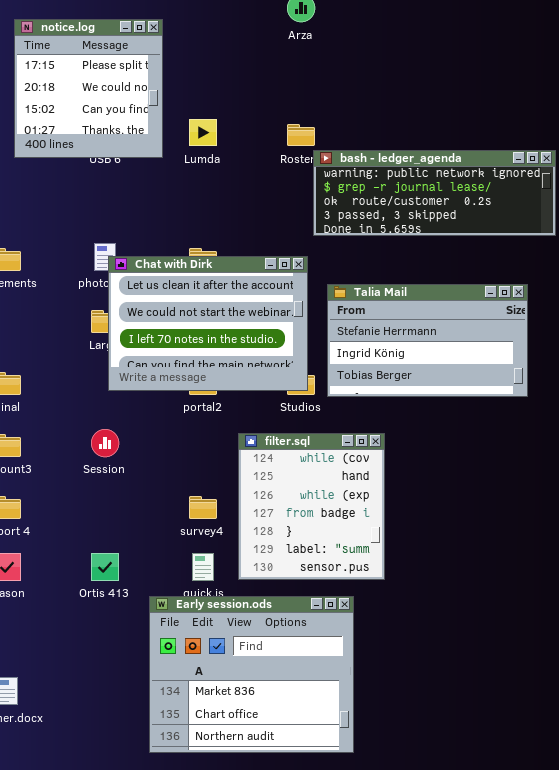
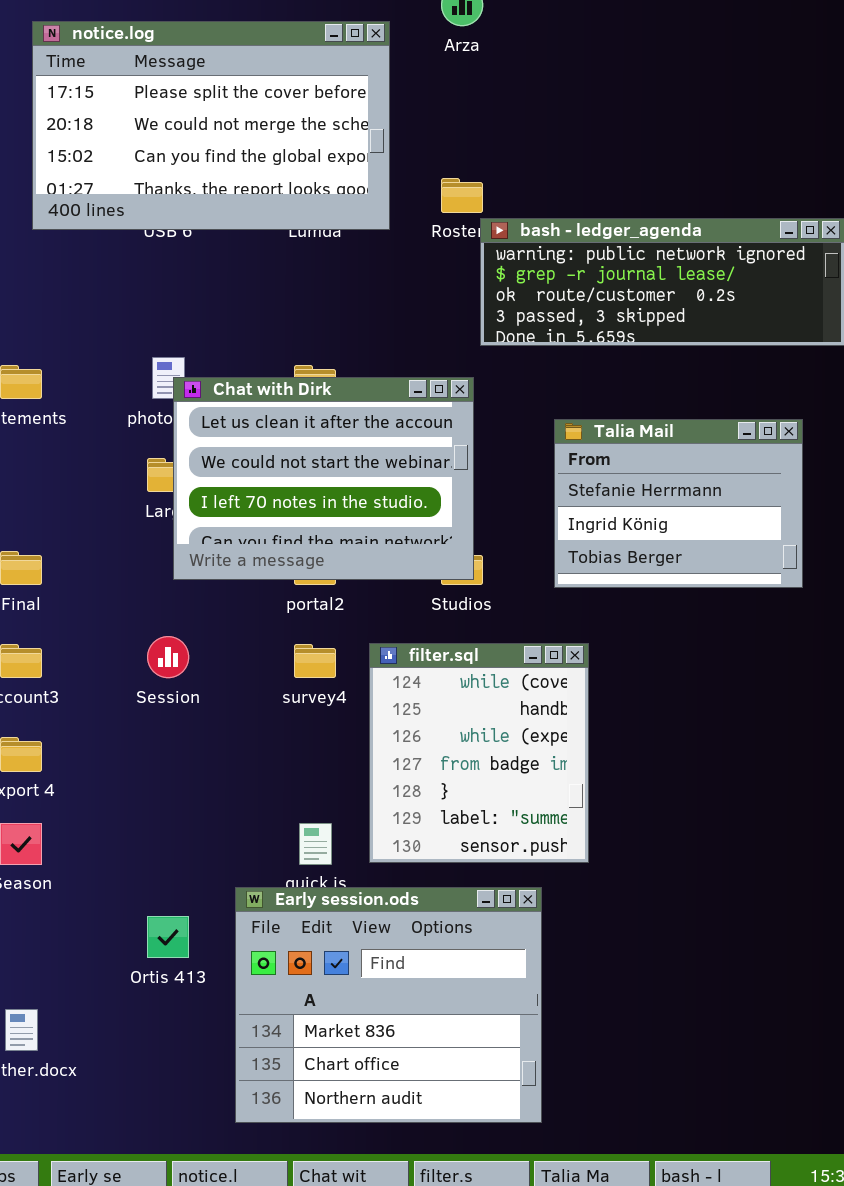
notice.log: [14,19,163,158] -> [32,21,390,230], resized
Talia Mail: [327,284,528,397] -> [554,419,803,588], resized
survey4: [189,496,217,519] -> [294,644,336,678], moved
Ortis 413: [91,553,119,581] -> [147,916,189,958], moved

